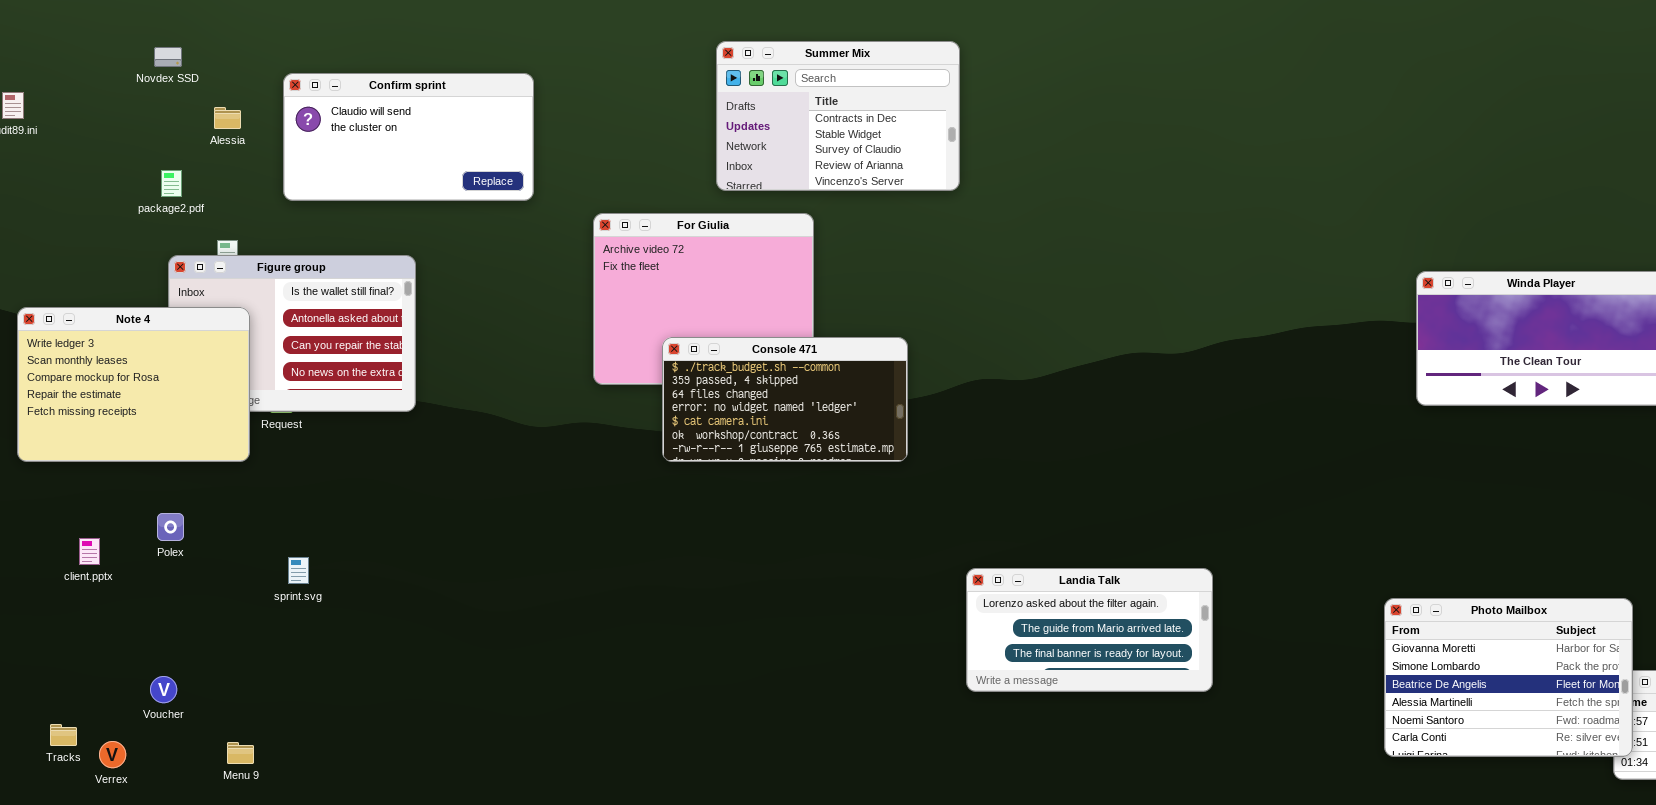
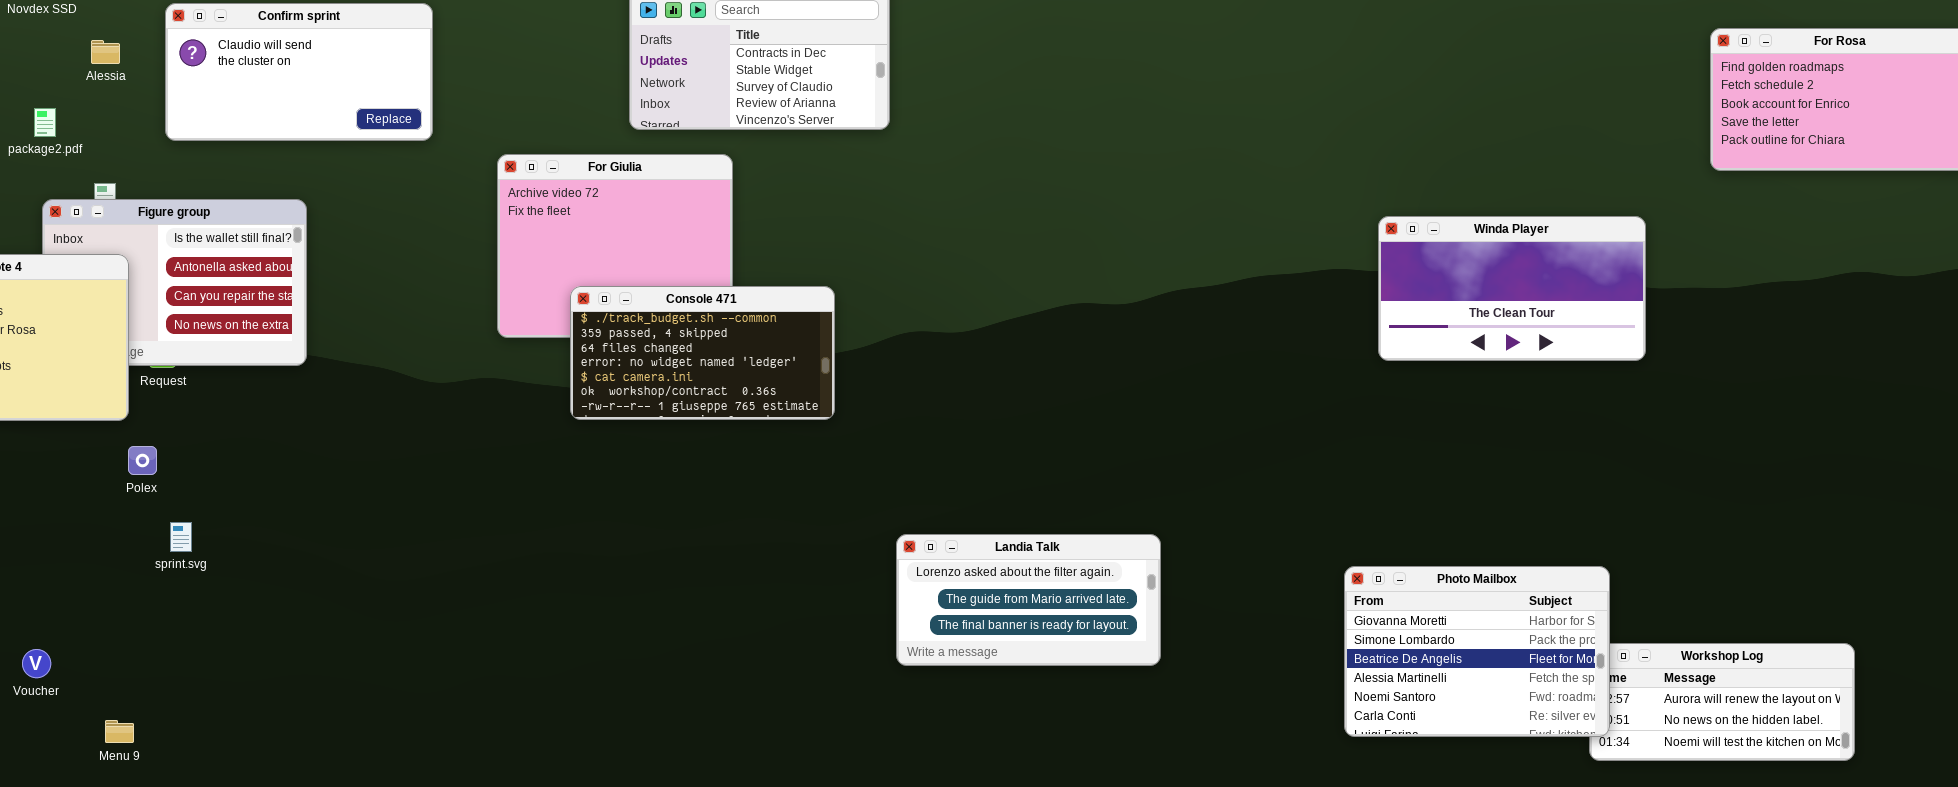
Polex: [157,513,184,541] -> [128,446,157,475], moved

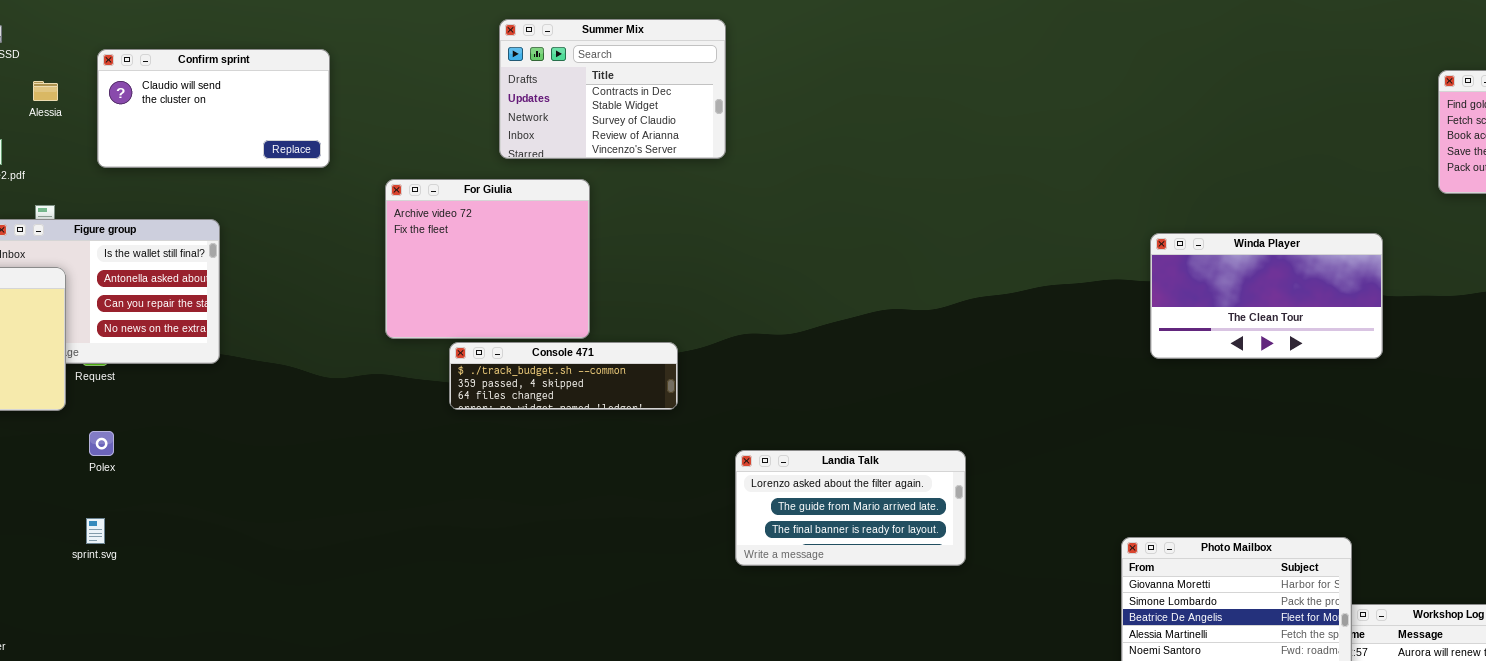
Console 471: [570,286,835,420] -> [449,342,678,410], resized
Polex: [128,446,157,475] -> [89,431,114,456], moved
sprint.svg: [170,522,192,552] -> [86,518,105,544], moved
Landia Talk: [896,534,1161,666] -> [735,450,966,566], moved

